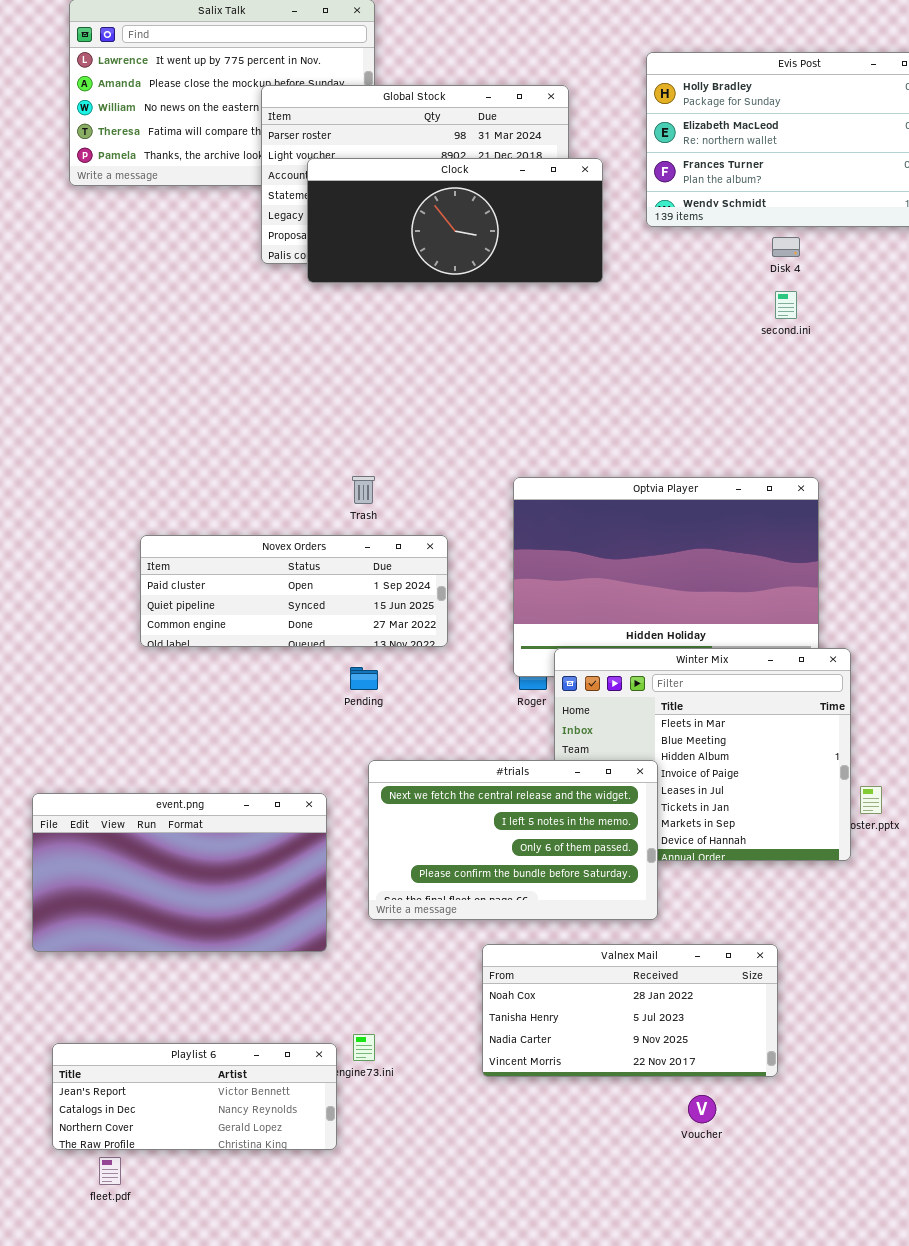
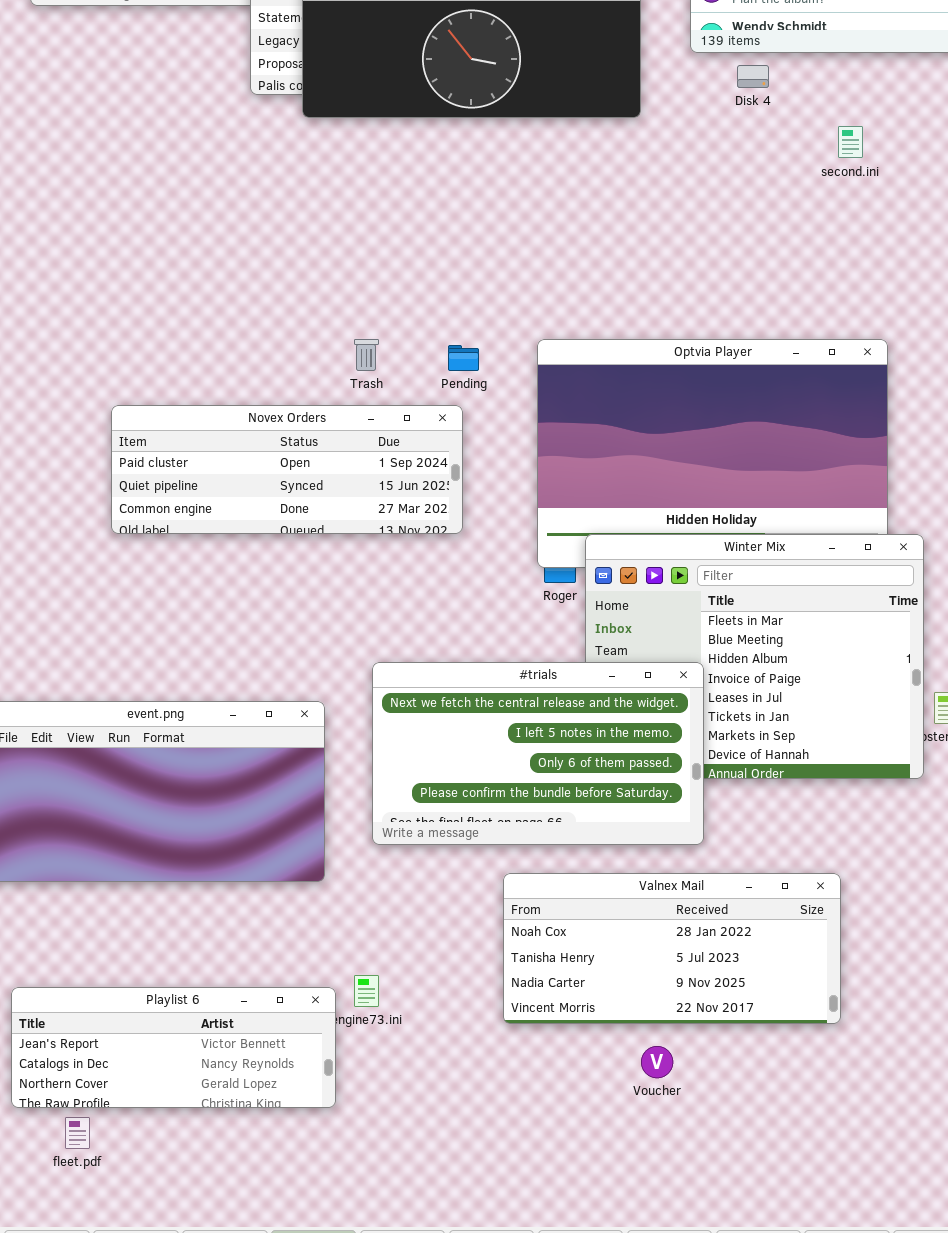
Disk 4: [772,237,800,257] -> [737,65,769,88], moved
Pending: [350,667,378,690] -> [448,345,479,371], moved
Voucher: [688,1095,716,1123] -> [641,1046,673,1078], moved

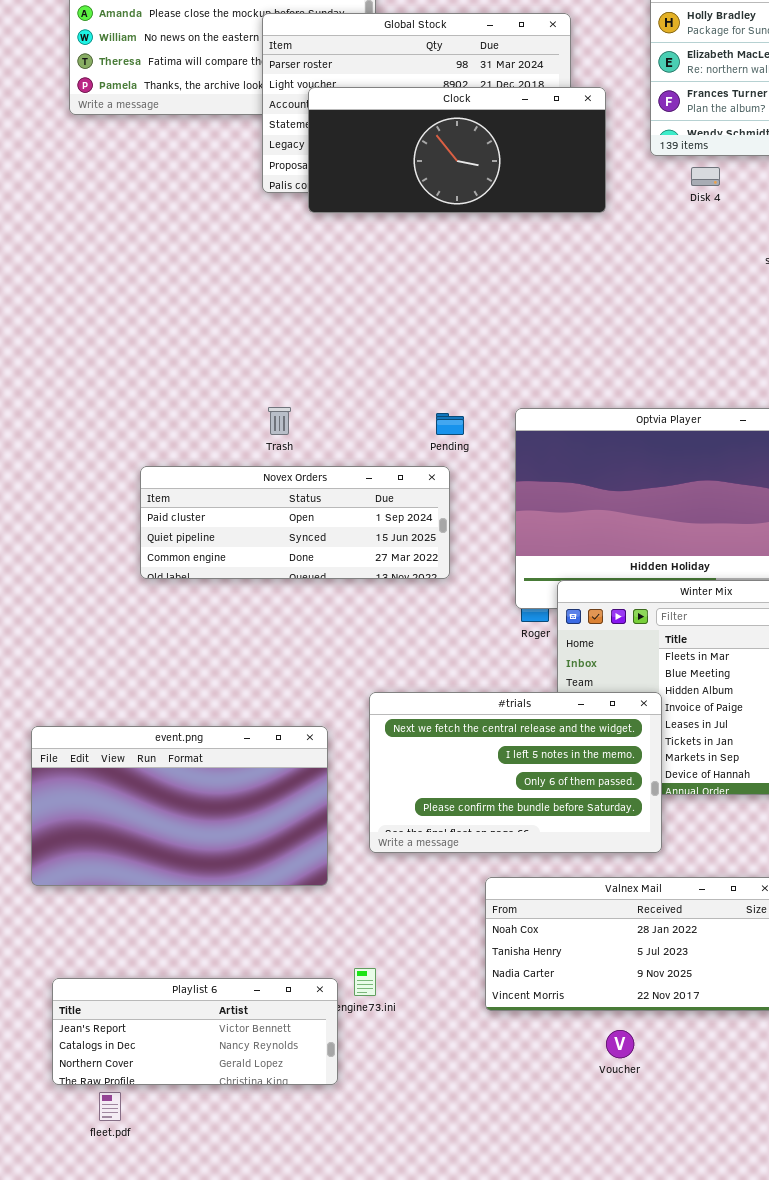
Trash: [354,339,379,371] -> [268,407,291,435], moved

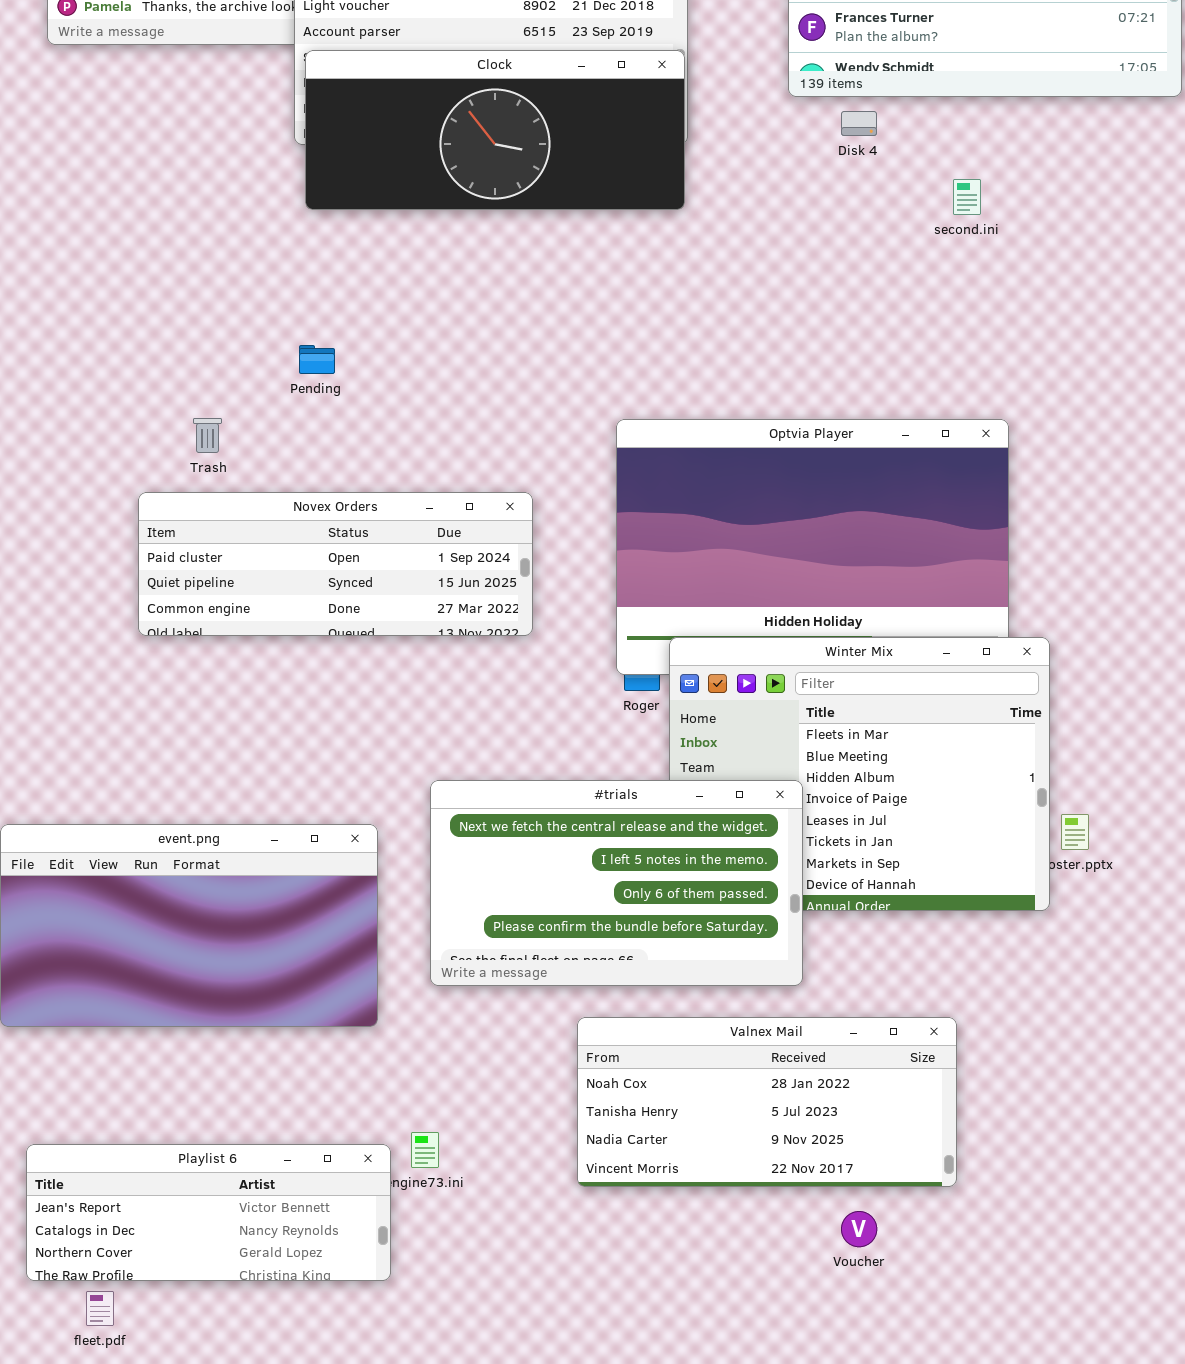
Clock: [308,87,606,213] -> [305,50,685,210], moved
Trash: [268,407,291,435] -> [193,418,222,453], moved
Pending: [436,413,464,435] -> [299,345,335,374], moved
Voucher: [606,1030,634,1058] -> [841,1211,877,1247], moved

